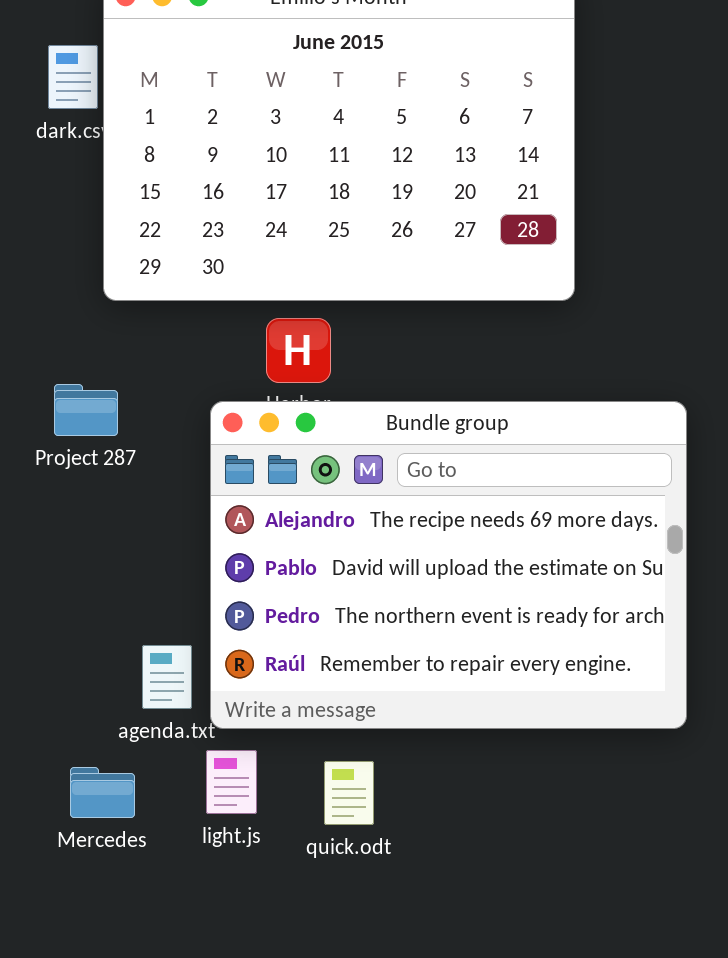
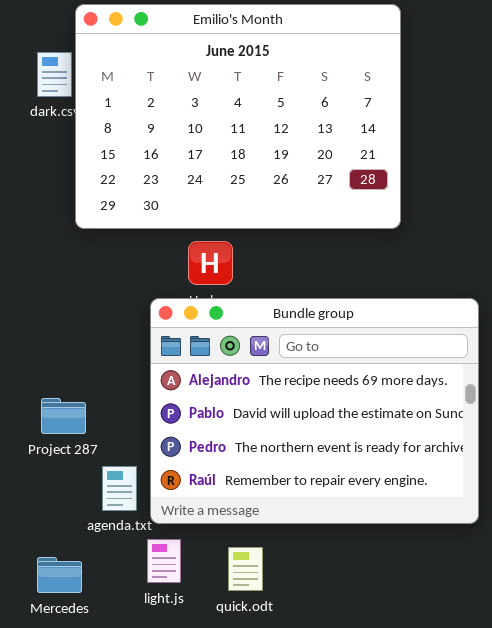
Project 287: [54,384,118,436] -> [41,398,86,434], moved
Mercedes: [70,767,135,818] -> [37,557,82,593], moved

